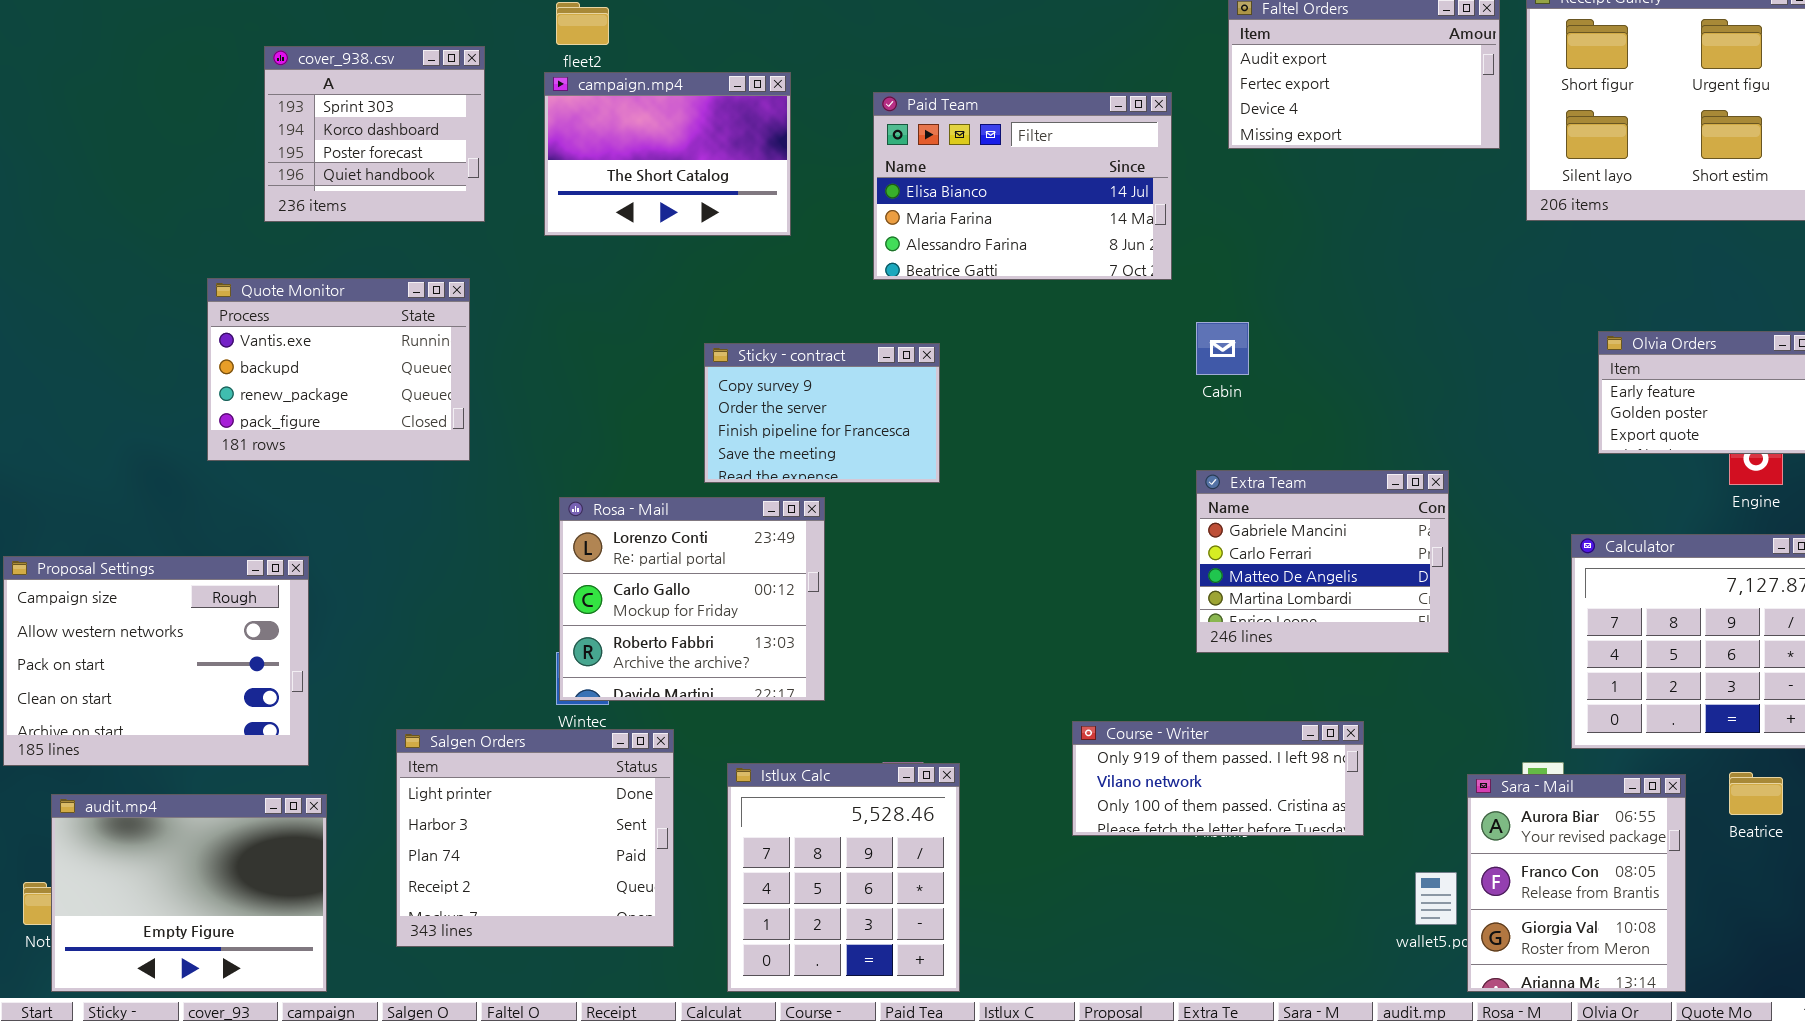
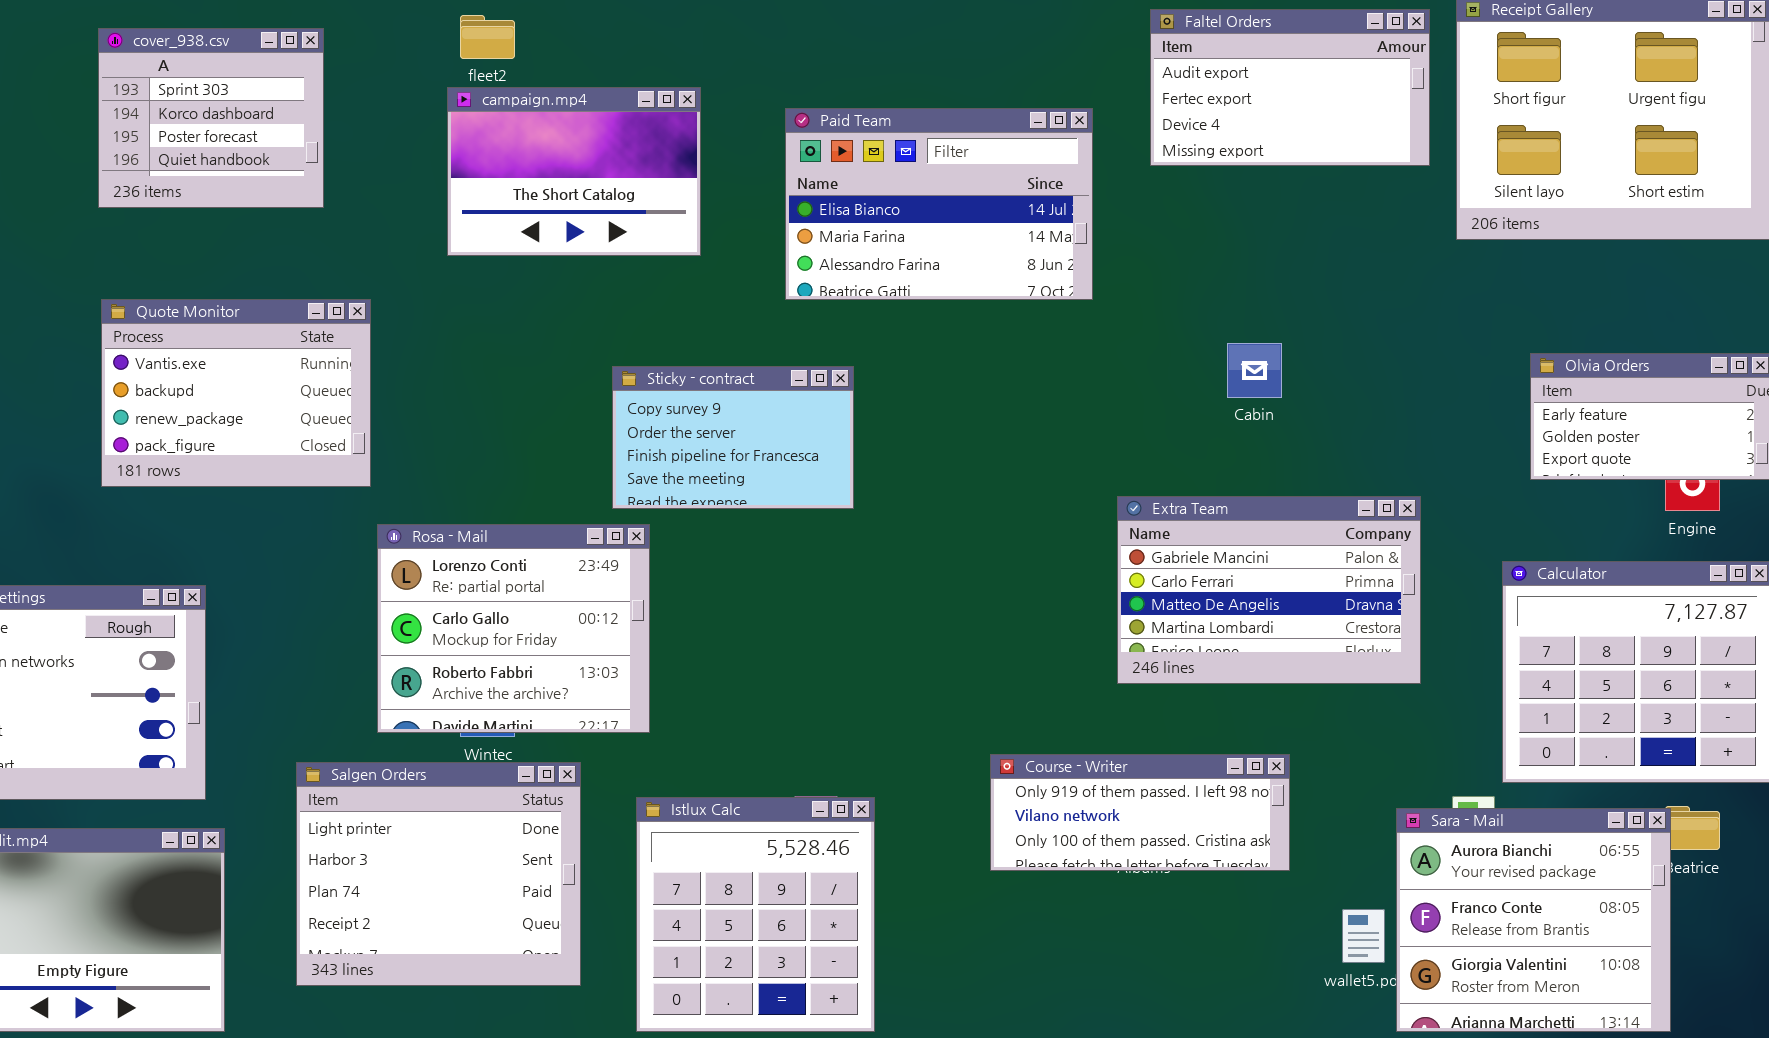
cover_938.csv: [264,46,485,222] -> [98,28,324,208], moved
Cabin: [1196,322,1249,375] -> [1227,343,1282,398], moved
Extra Team: [1196,470,1449,653] -> [1117,496,1421,684], resized
Rosa - Mail: [559,497,825,701] -> [377,524,650,733], moved
Sara - Mail: [1467,774,1686,992] -> [1396,808,1671,1032], resized

